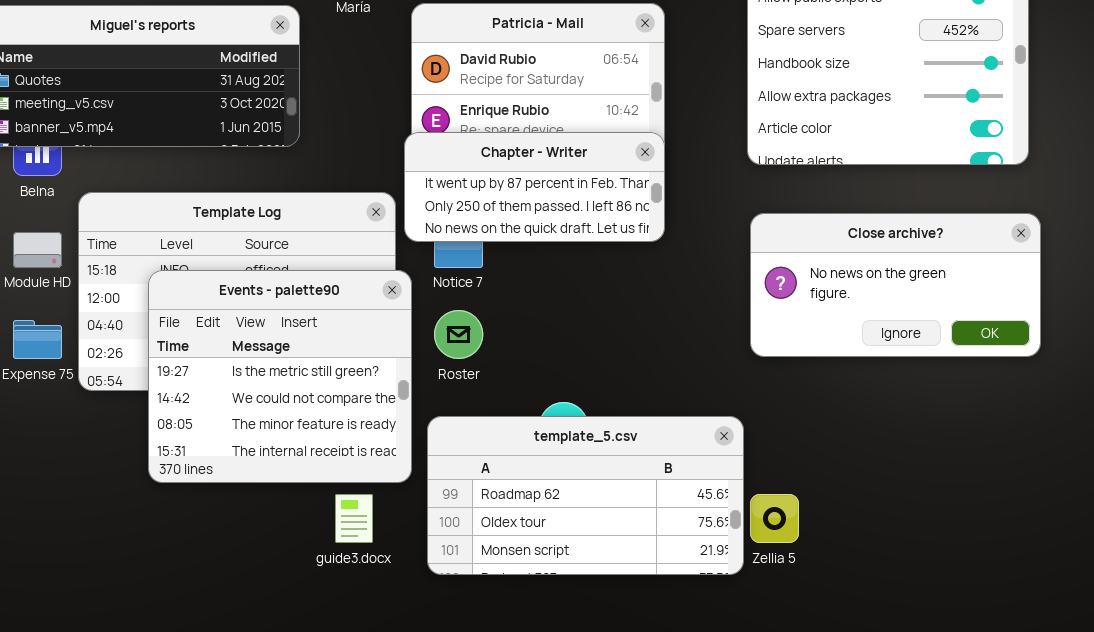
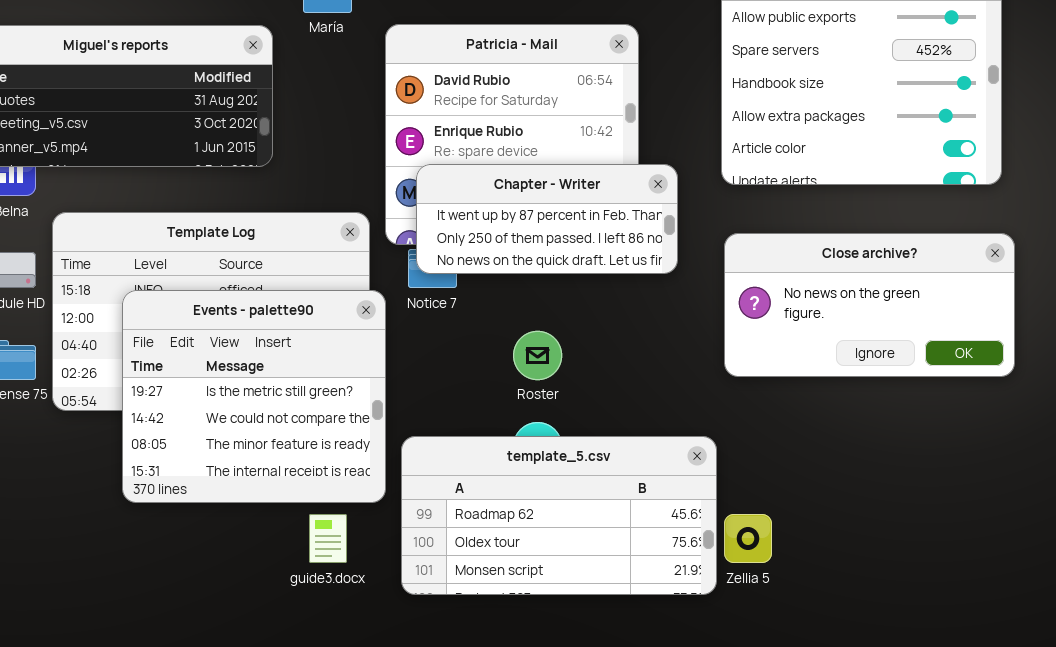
Chapter - Writer: [404,132,665,242] -> [416,164,678,274], moved
Roster: [434,310,483,359] -> [513,331,562,380], moved

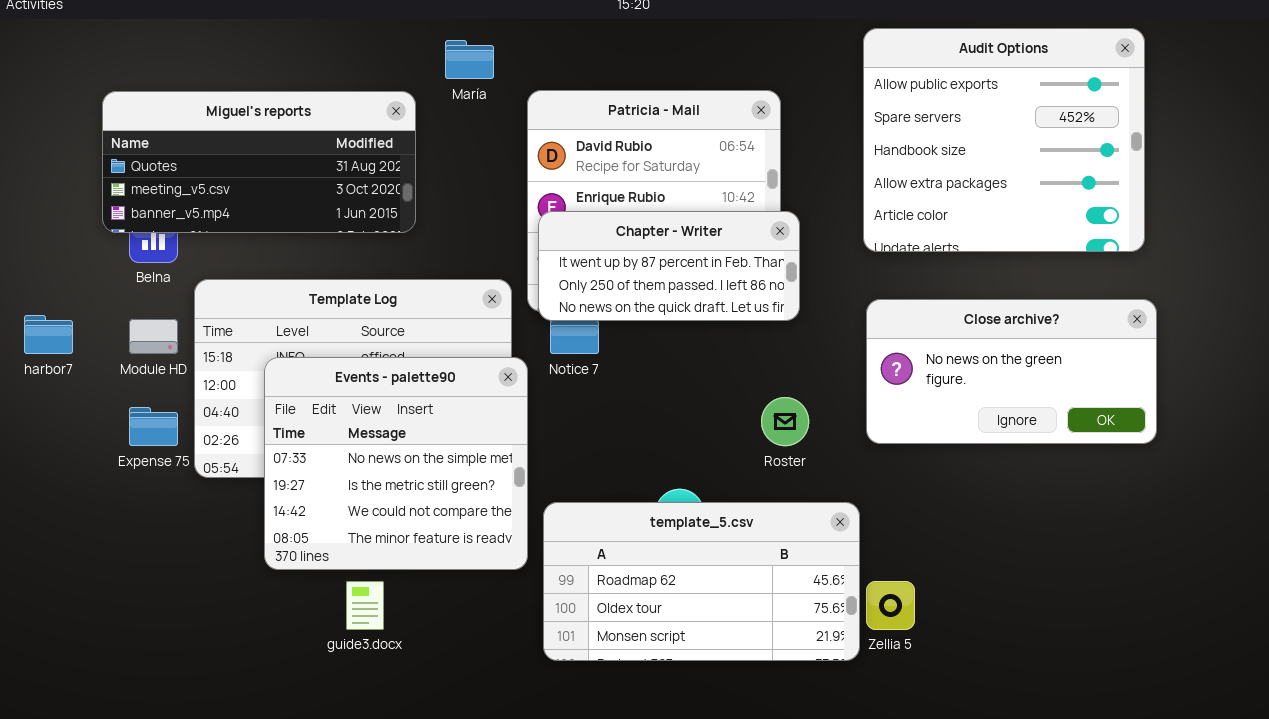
Chapter - Writer: [416,164,678,274] -> [538,211,800,321], moved
Events - palette90: [122,290,386,503] -> [264,357,528,570], scrolled up 1 row
Roster: [513,331,562,380] -> [761,397,809,446], moved
guide3.docx: [309,514,347,563] -> [346,581,384,630], moved

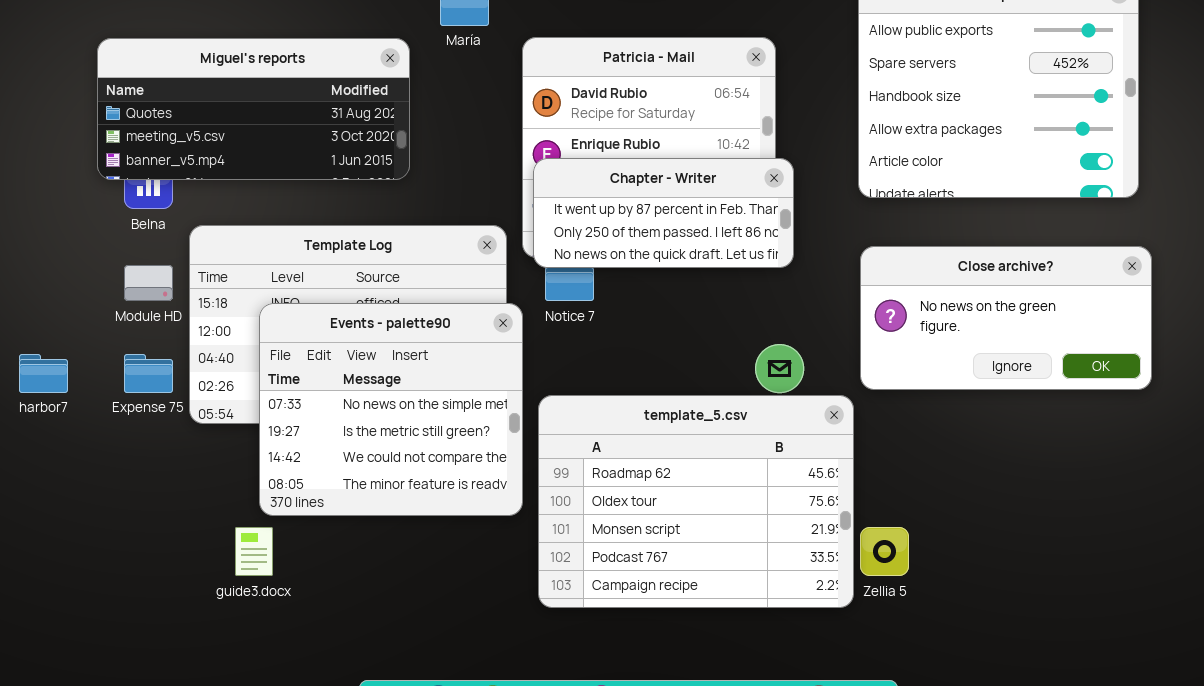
harbor7: [24,315,73,354] -> [19,354,68,393], moved
template_5.csv: [543,502,860,661] -> [538,395,854,608], resized
guide3.docx: [346,581,384,630] -> [235,527,273,576], moved

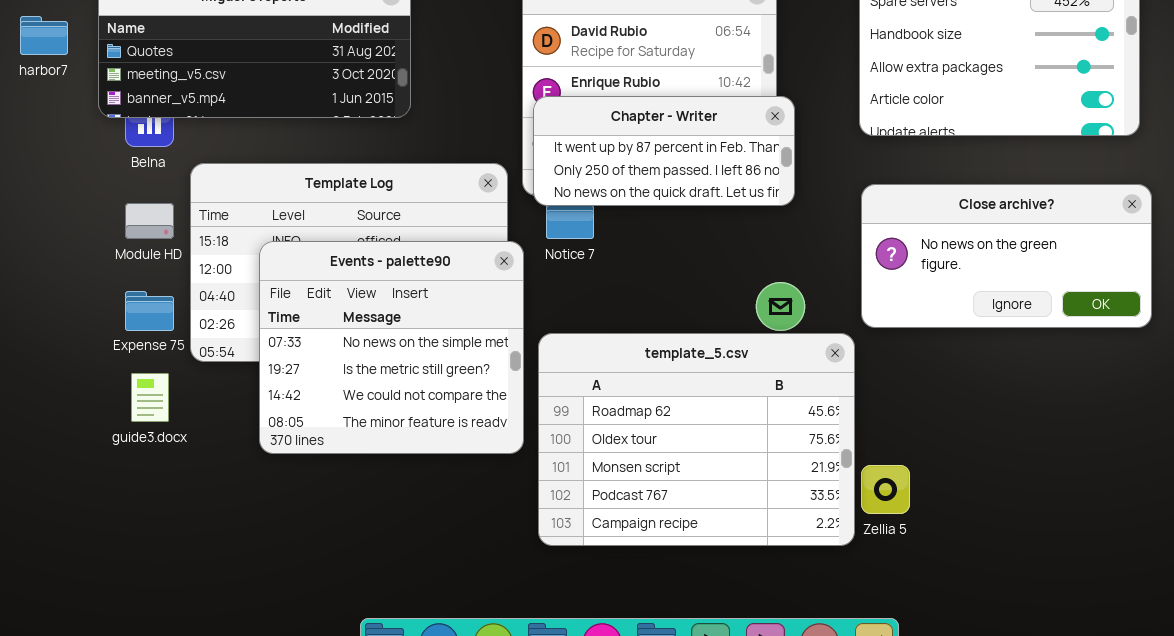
harbor7: [19,354,68,393] -> [20,16,68,55], moved
guide3.docx: [235,527,273,576] -> [131,373,169,422], moved

